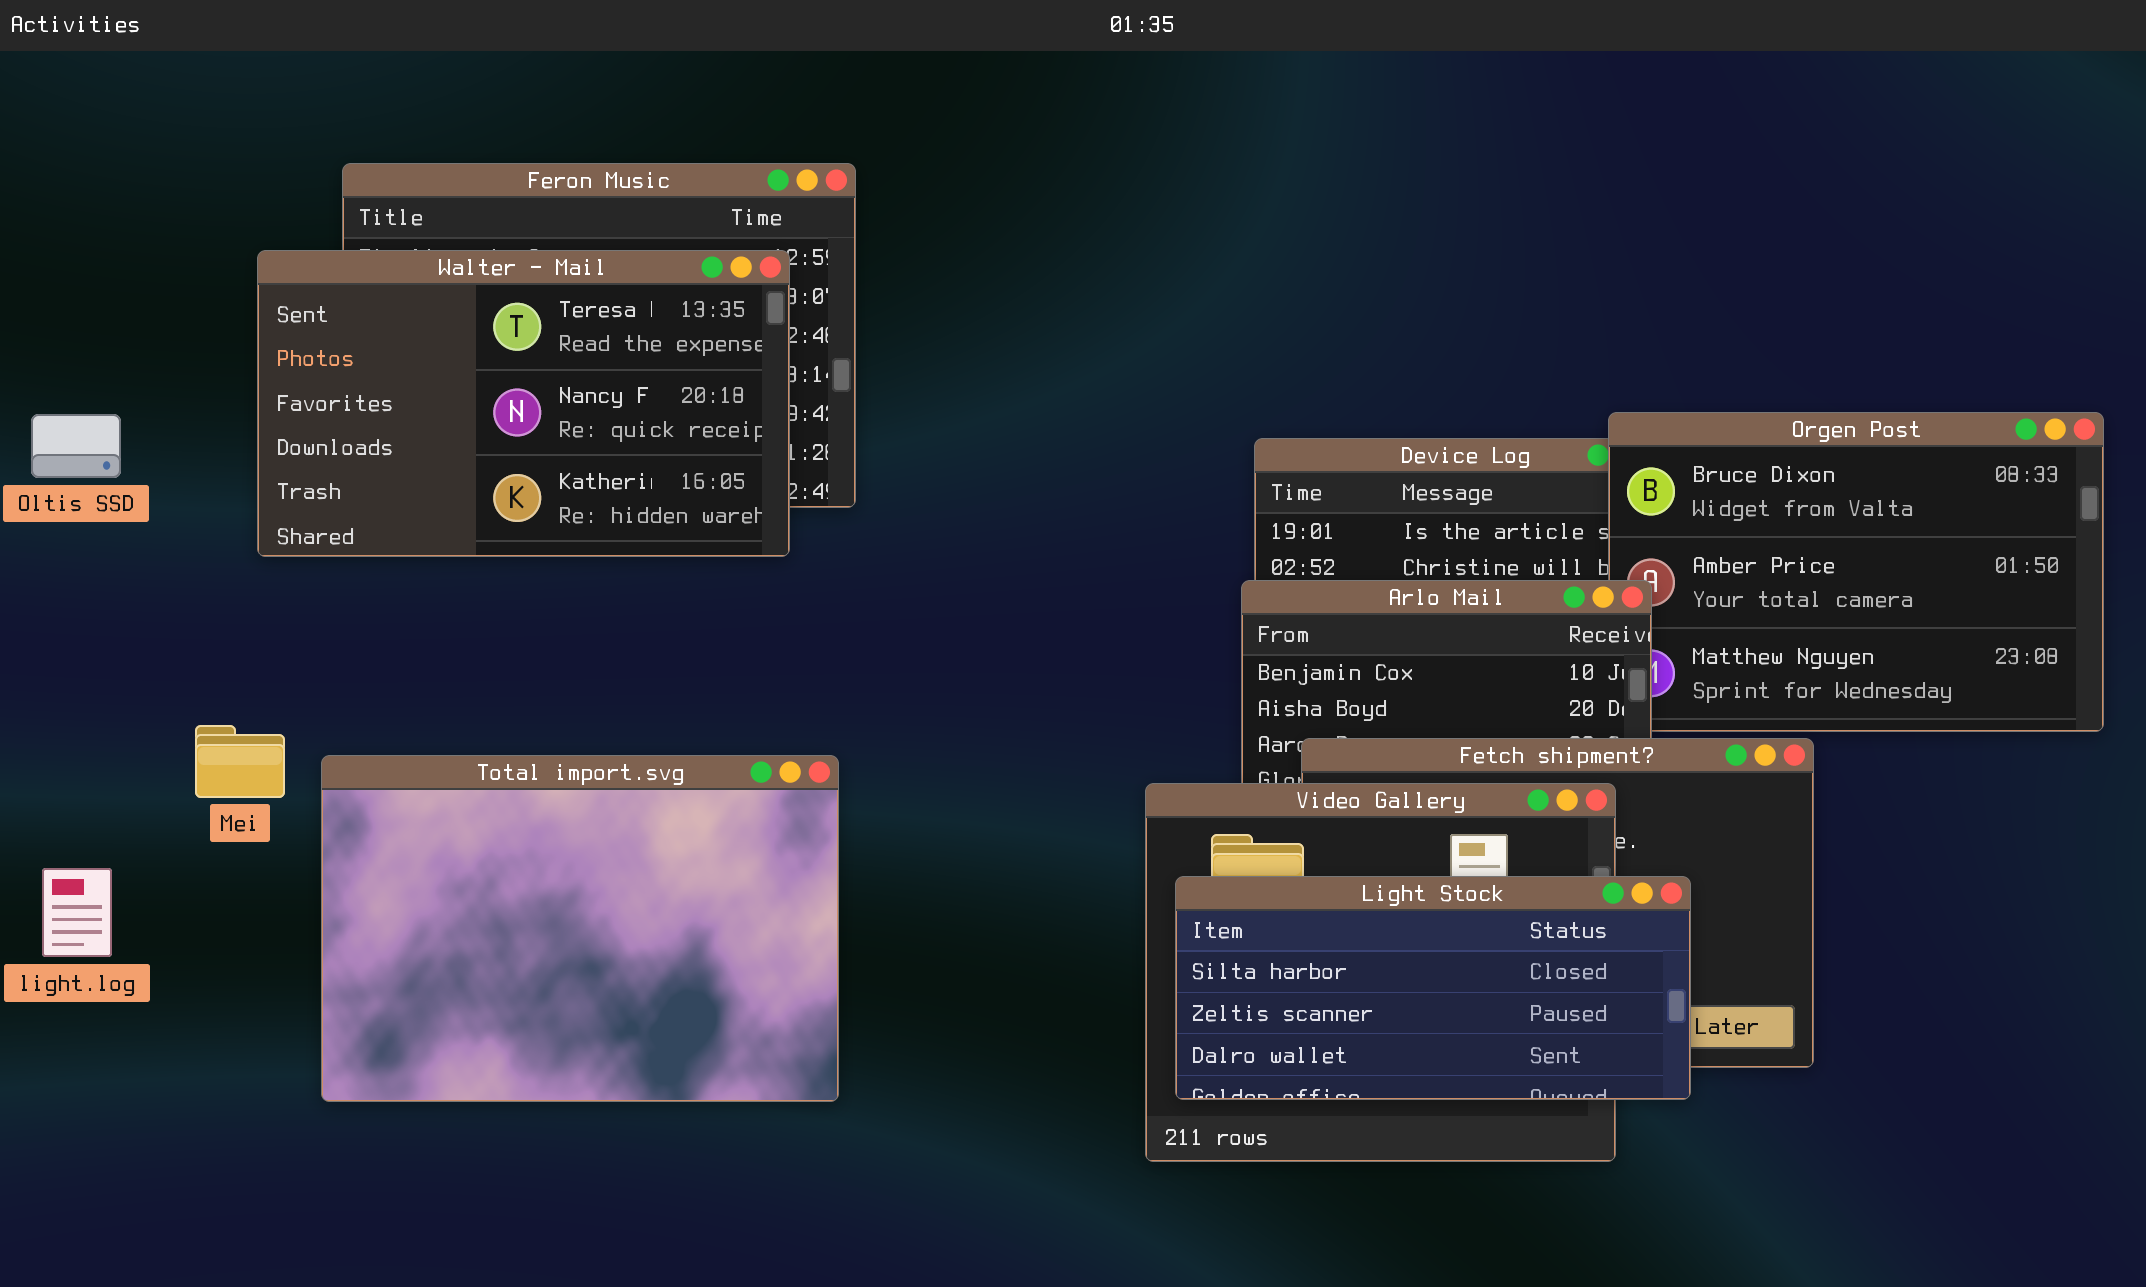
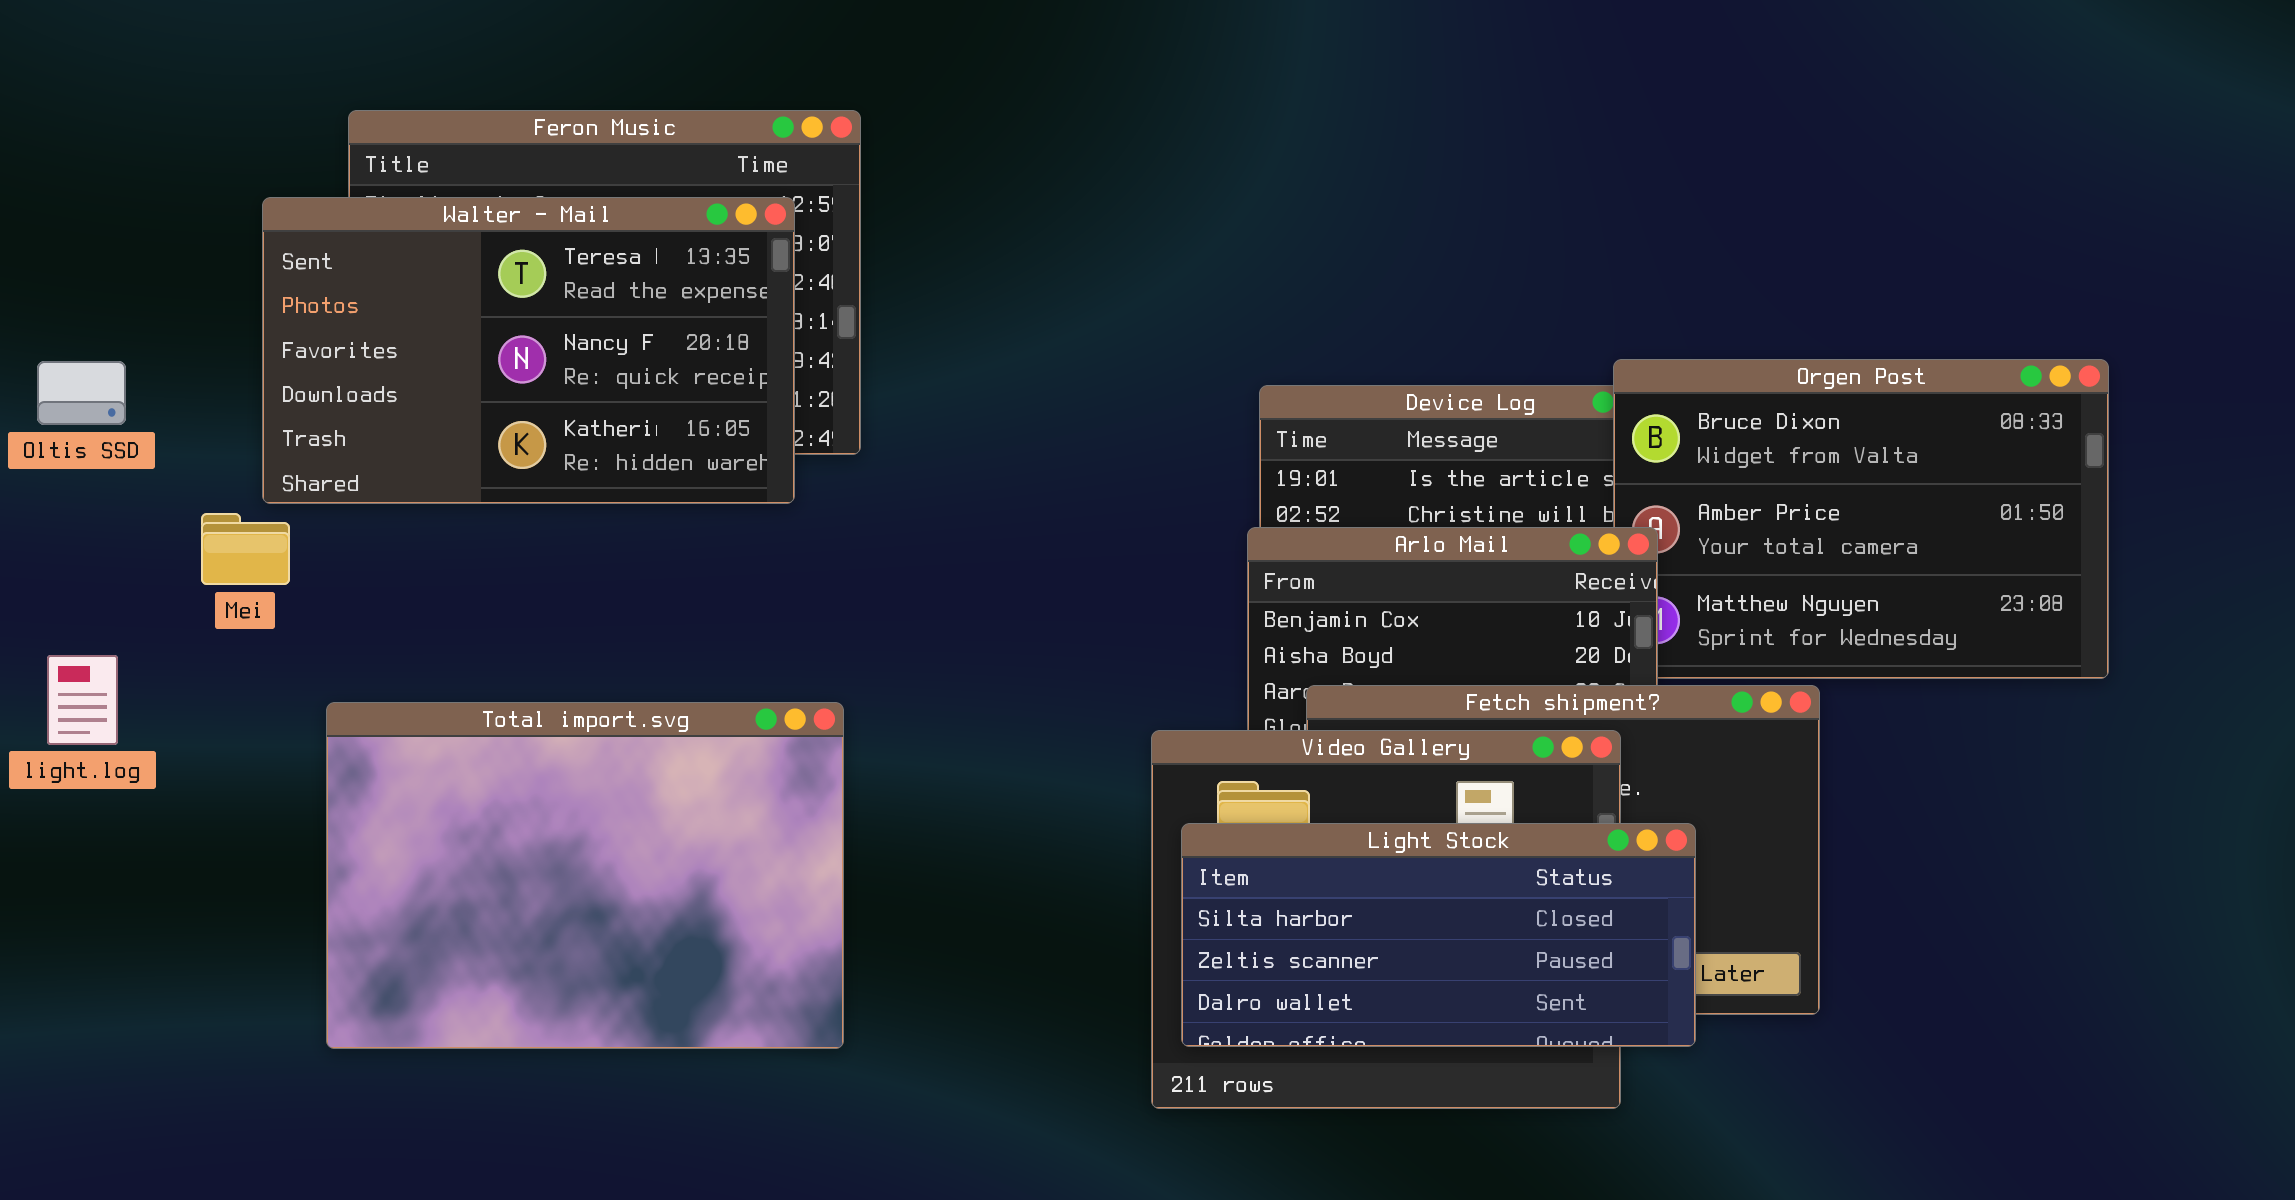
Mei: [195,725,285,798] -> [201,513,290,585], moved
light.log: [42,868,112,957] -> [47,655,118,745], moved

